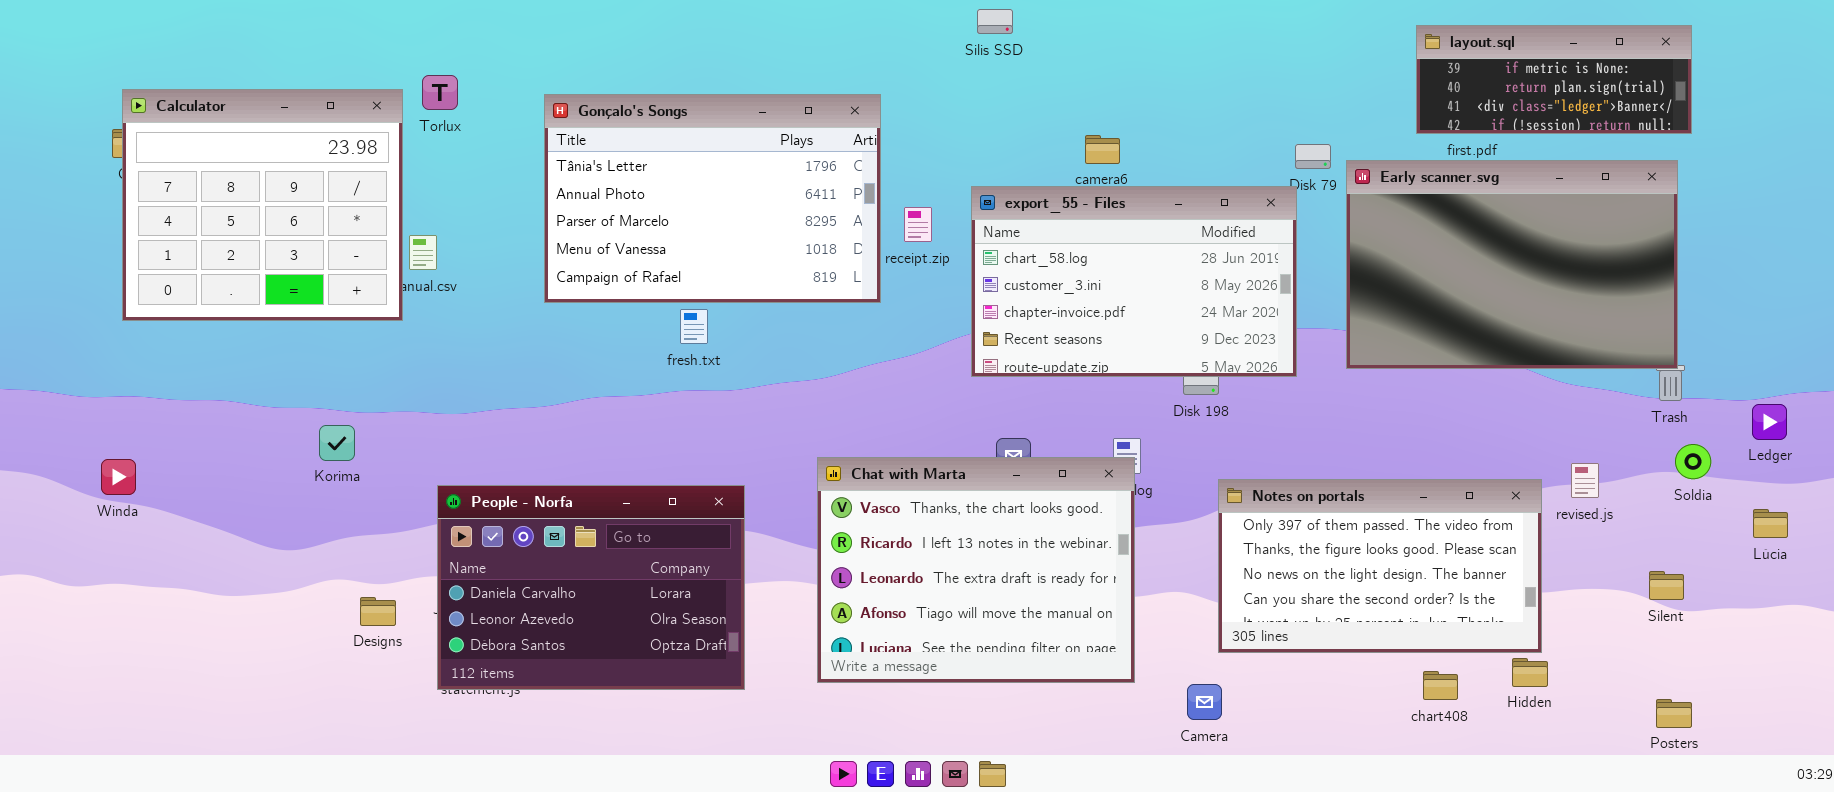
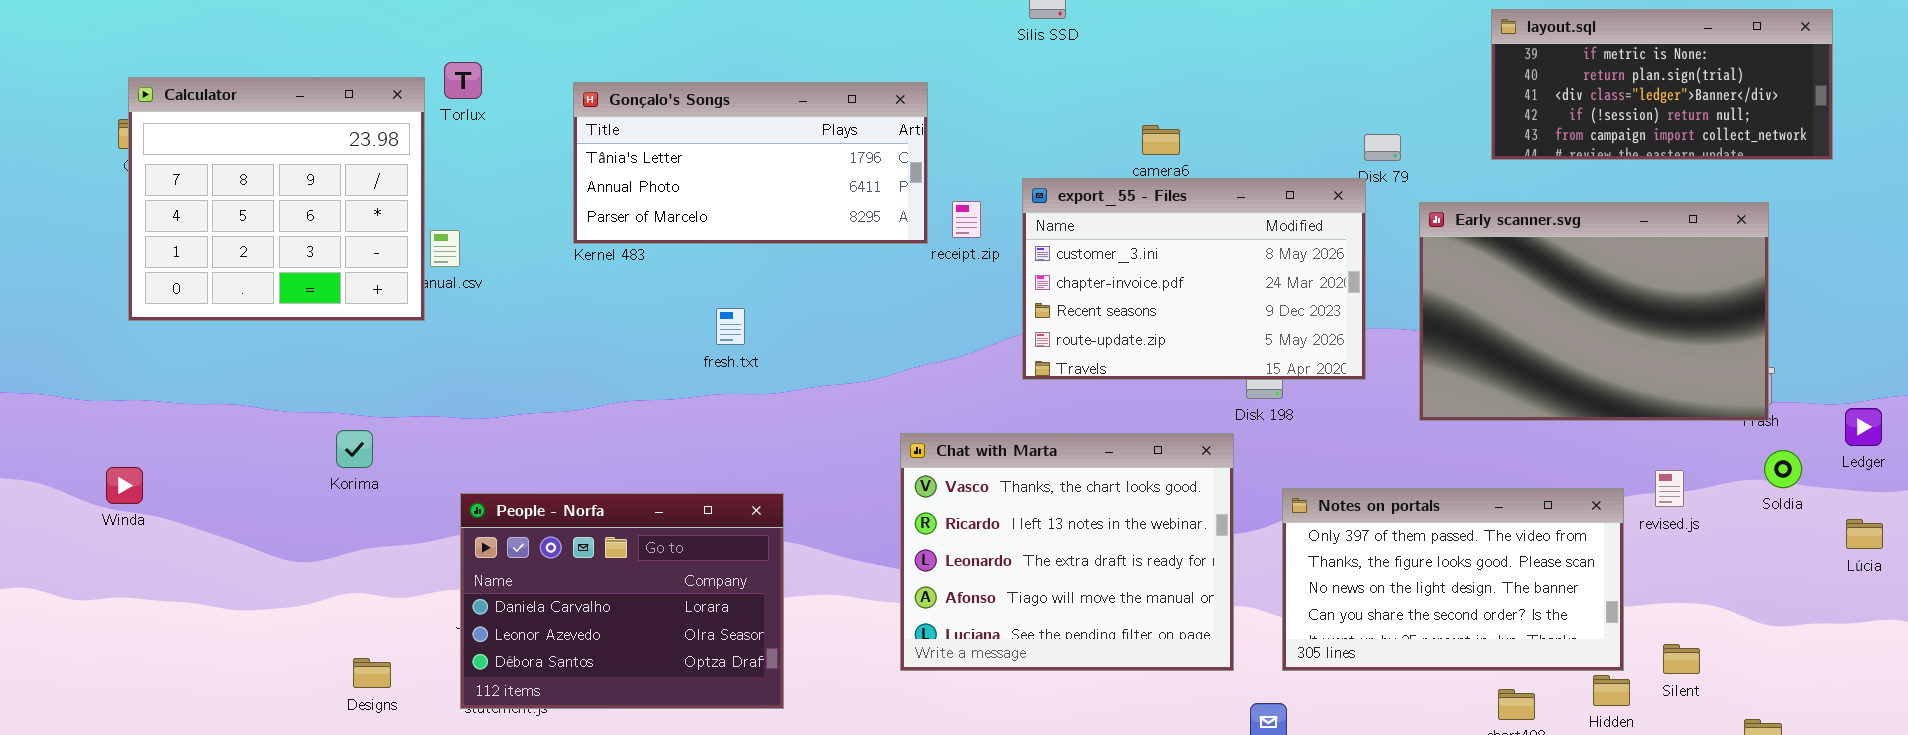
layout.sql: [1416,25,1692,134] -> [1491,9,1833,160], resized
Gonçalo's Songs: [544,94,881,303] -> [573,82,928,244], resized
Early scanner.svg: [1346,160,1678,369] -> [1419,202,1769,421], moved
export_55 - Files: [971,186,1297,377] -> [1022,178,1366,380], scrolled down 1 row
Chat with Marta: [817,457,1135,683] -> [900,433,1234,671], moved
Silent: [1649,571,1684,600] -> [1663,644,1700,674], moved
Designs: [360,597,396,626] -> [353,658,391,688], moved

